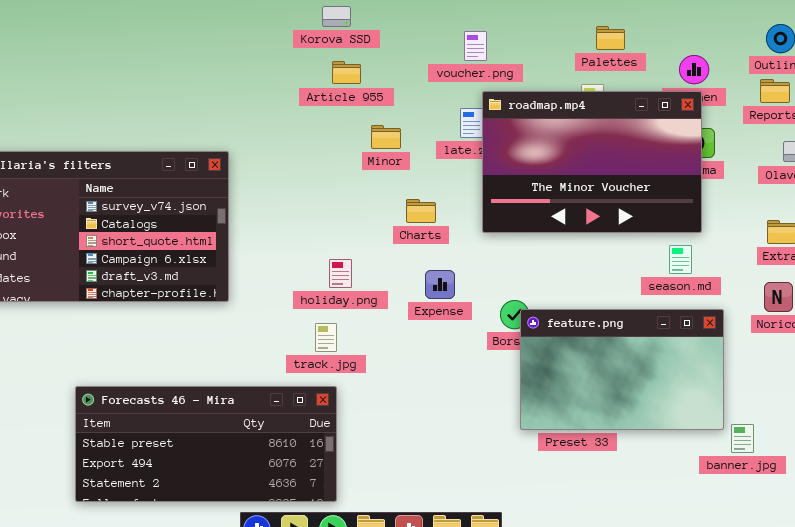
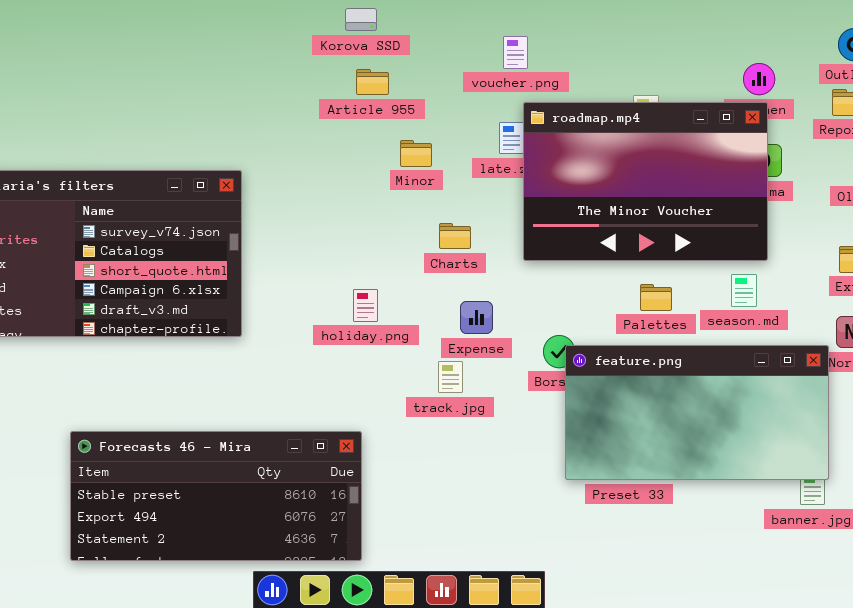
Palettes: [596,26,625,50] -> [640,284,672,311], moved
feature.png: [520,309,724,430] -> [565,345,829,480], resized
track.jpg: [315,323,337,352] -> [438,361,463,393], moved

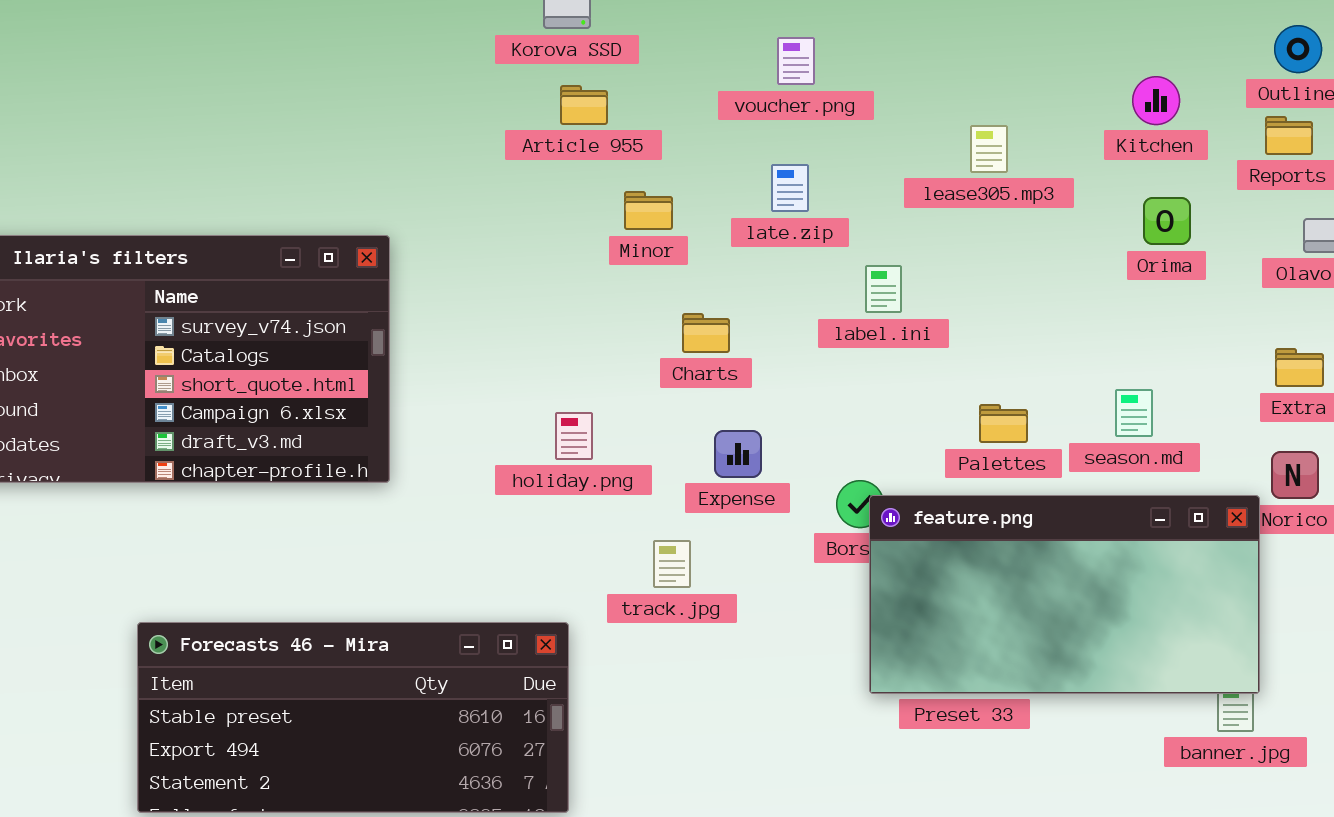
roadmap.mp4: [523,102,768,261] -> none, closed
track.jpg: [438,361,463,393] -> [653,540,691,588], moved

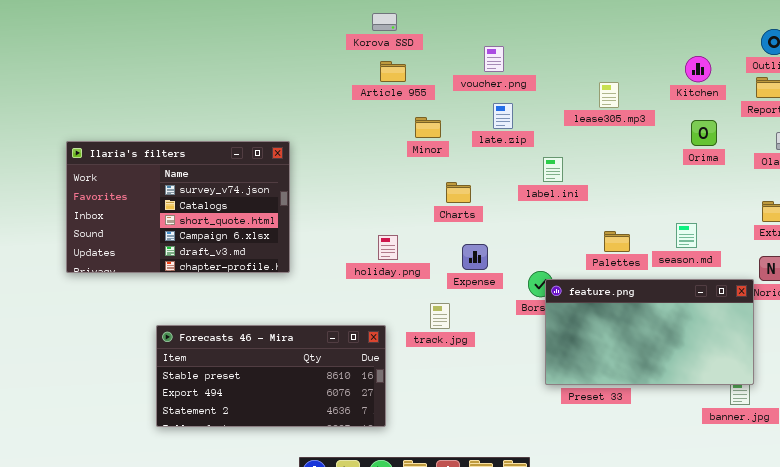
voucher.png: [777,37,815,85] -> [484,46,504,72], moved
Forecasts 46 - Mira: [137,622,569,813] -> [156,325,386,427], moved

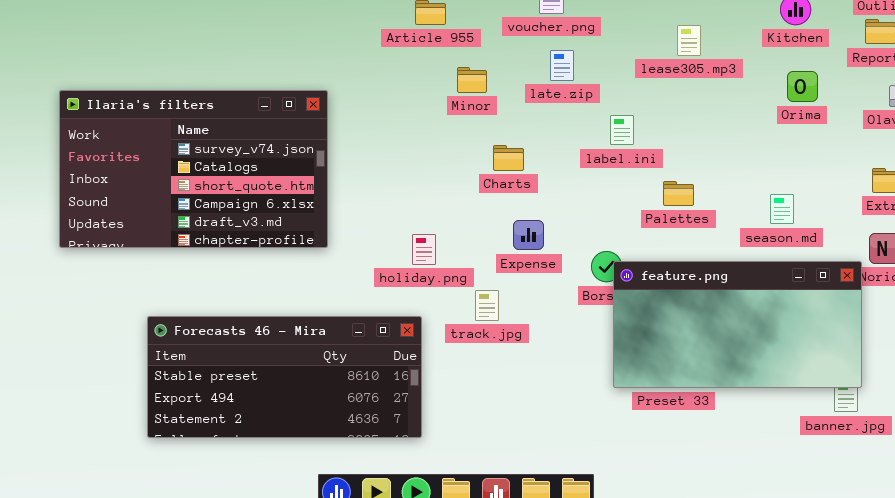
Ilaria's filters: [66,141,290,273] -> [59,90,328,248], moved
Palettes: [604,231,630,252] -> [663,181,694,206], moved
holiday.png: [378,235,398,260] -> [412,234,436,265], moved

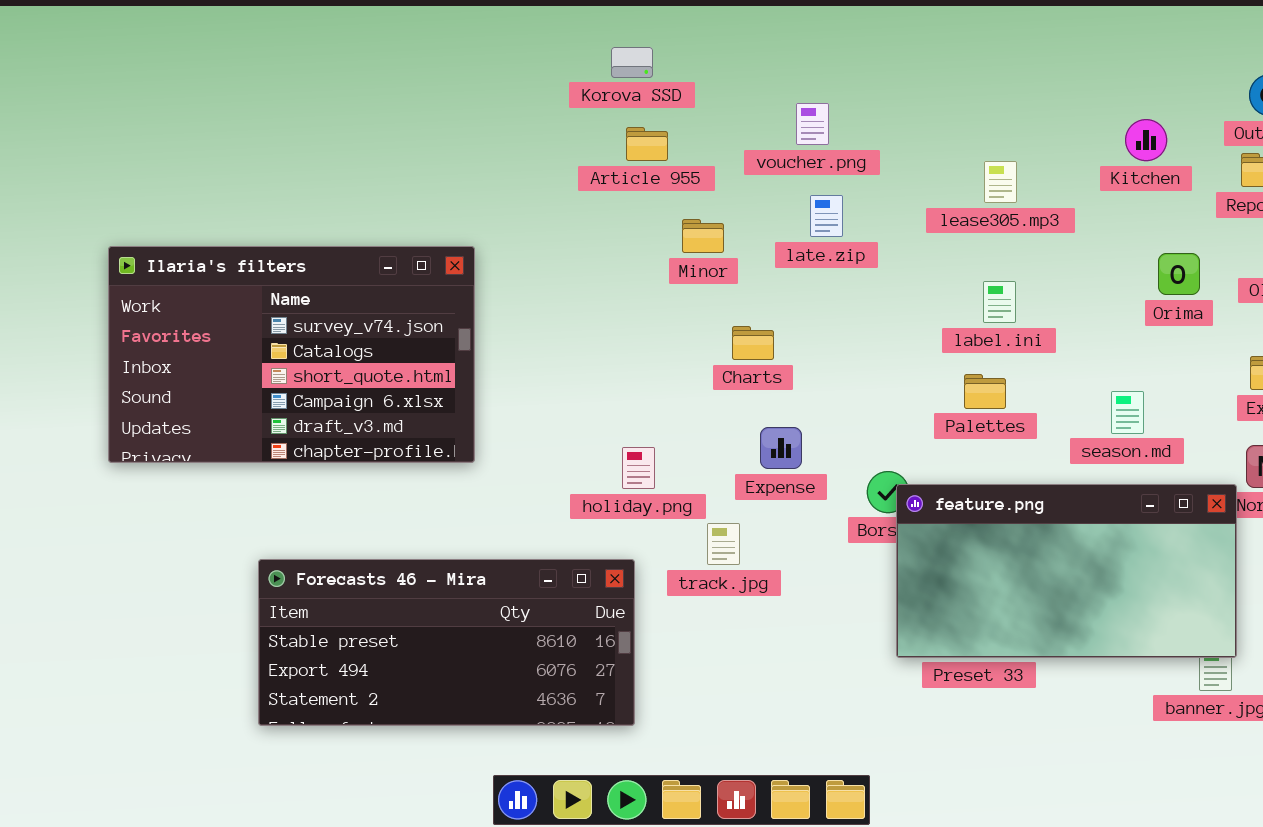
Orima: [787,71,818,102] -> [1158,253,1200,295], moved
Ilaria's filters: [59,90,328,248] -> [108,246,475,463], moved
label.ini: [610,115,634,145] -> [983,281,1016,323], moved

